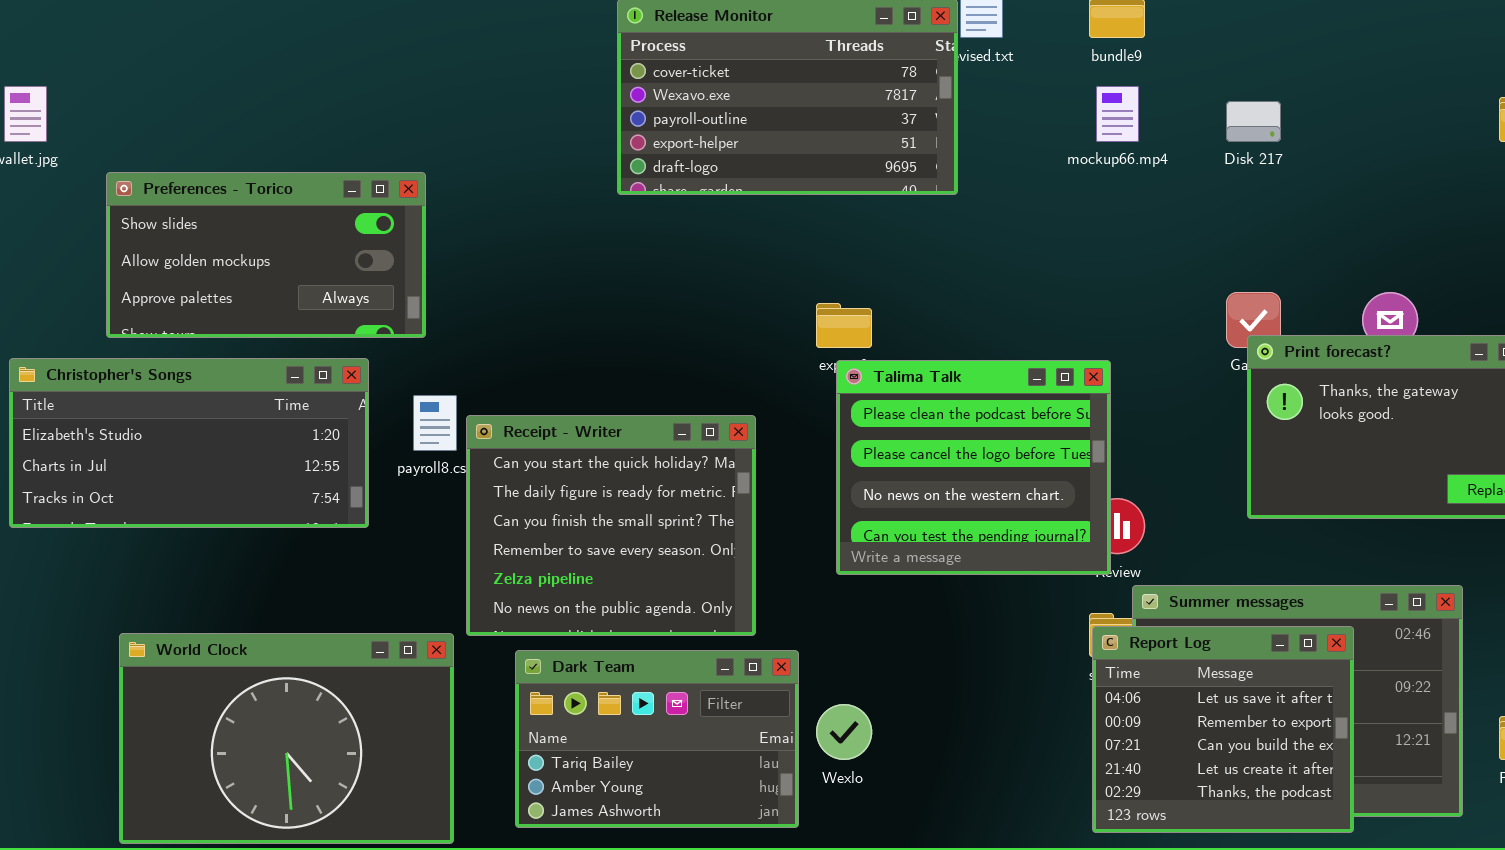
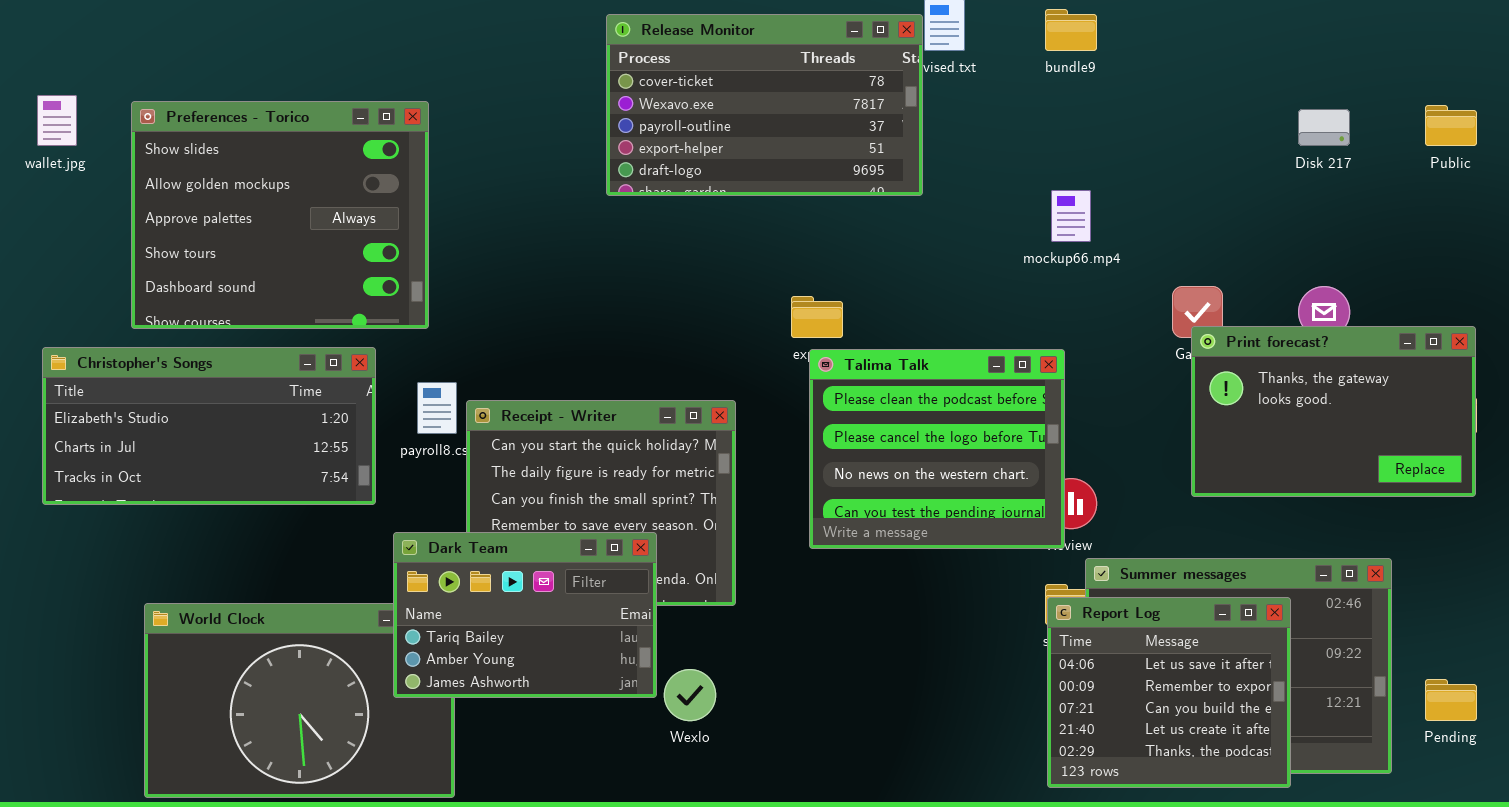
mockup66.mp4: [1096,86,1139,142] -> [1051,190,1091,242], moved
Disk 217: [1226,101,1281,142] -> [1298,109,1350,146], moved
Preferences - Torico: [106,172,426,338] -> [131,101,429,329], resized
Dark Team: [515,650,799,828] -> [393,532,657,698], moved
Wexlo: [816,704,872,760] -> [664,669,716,721], moved

